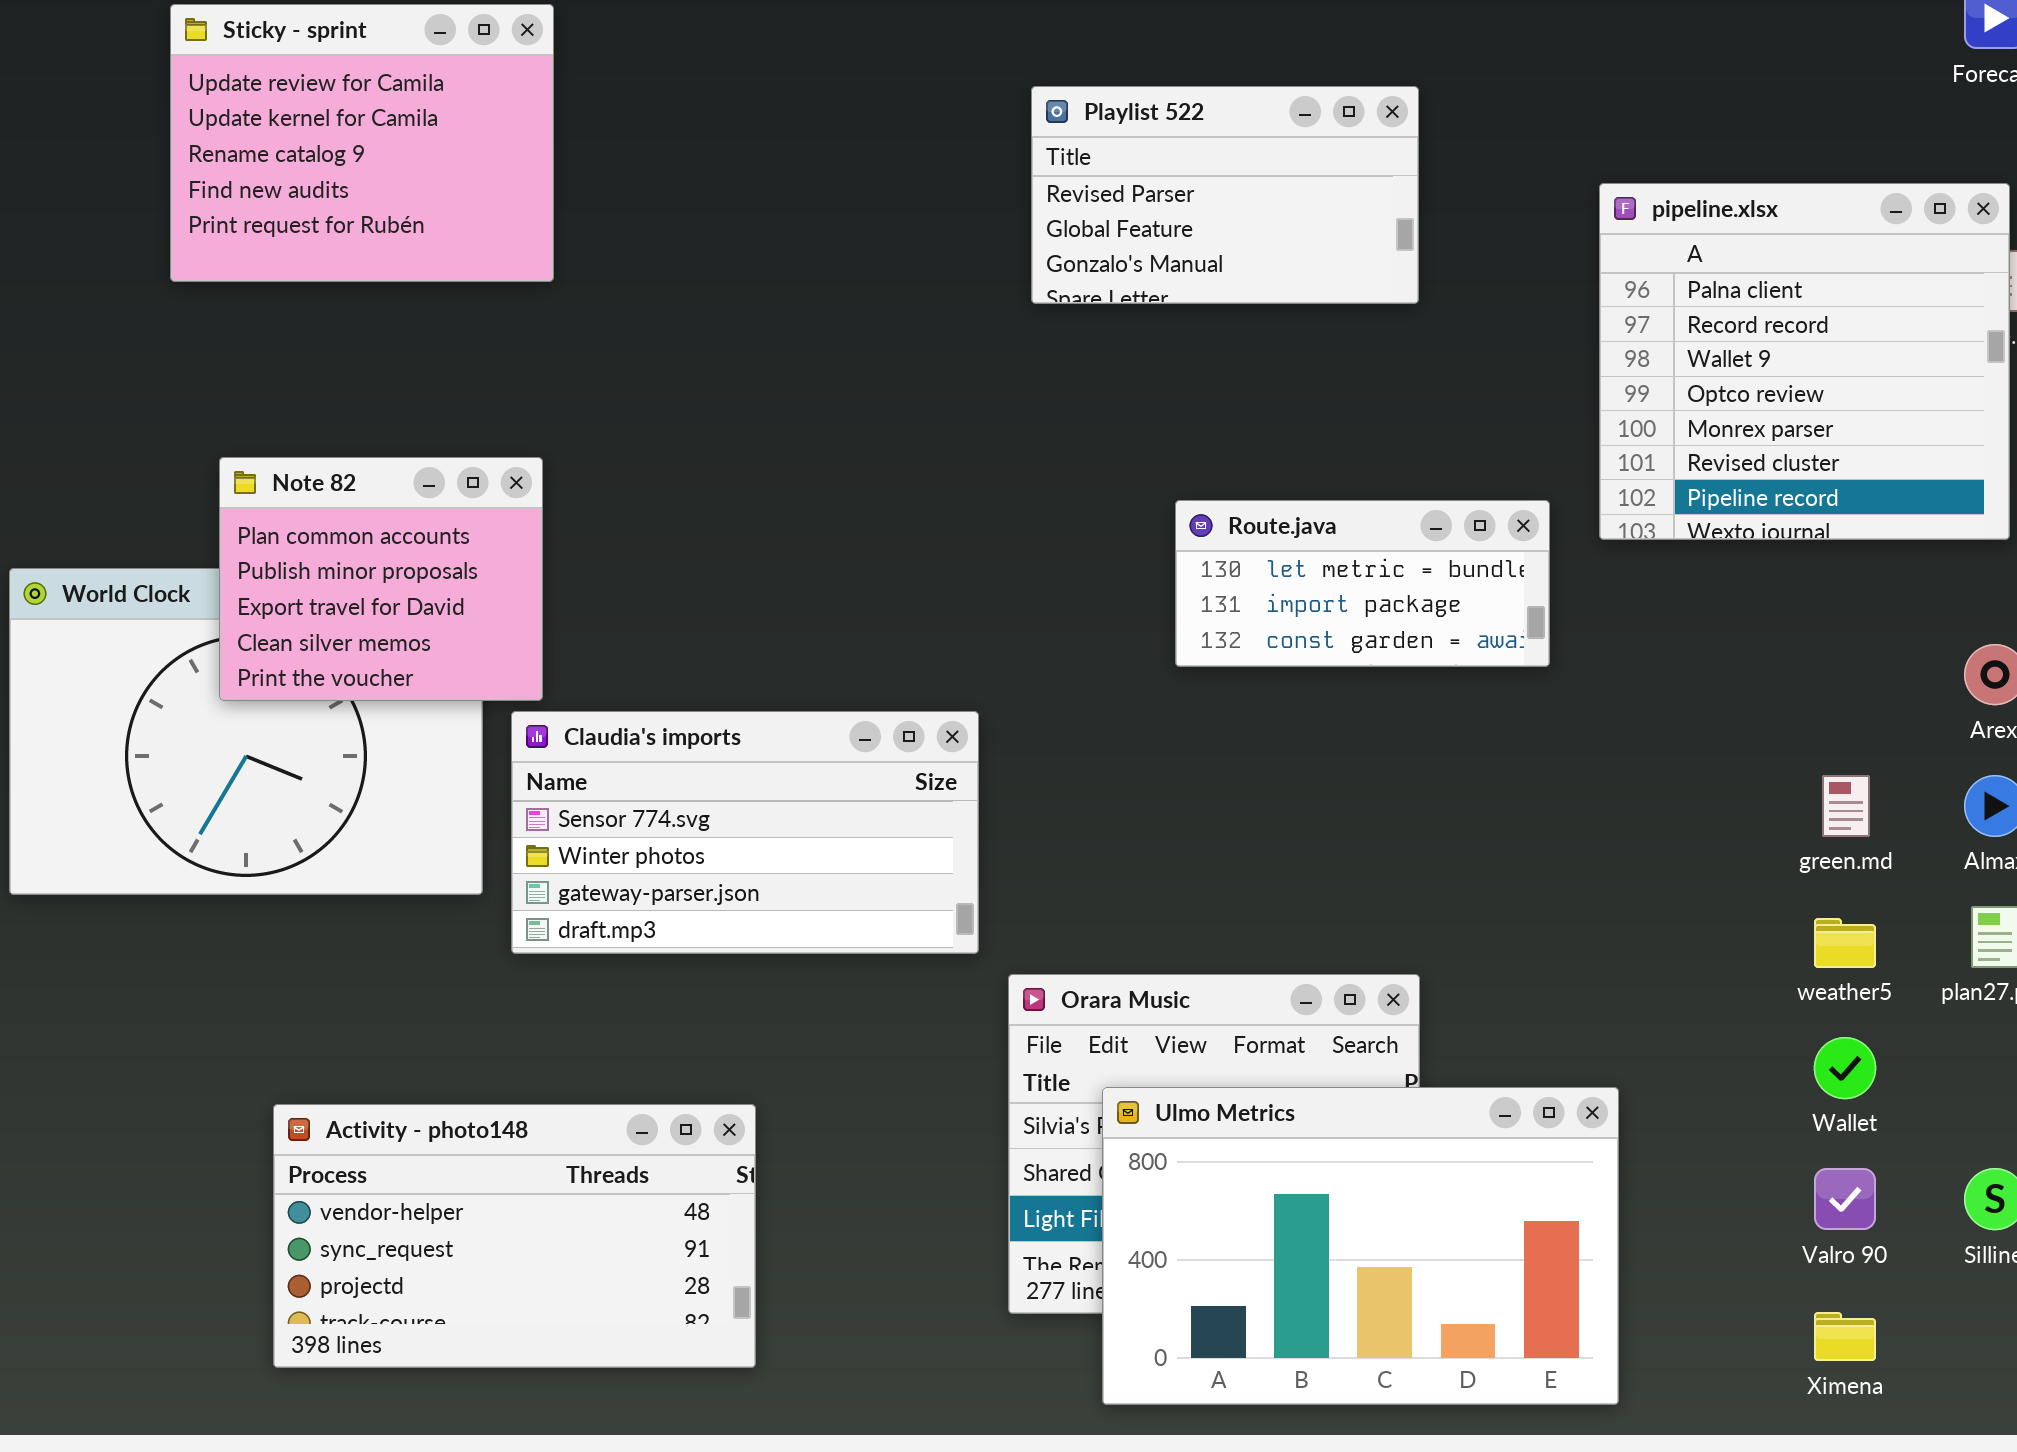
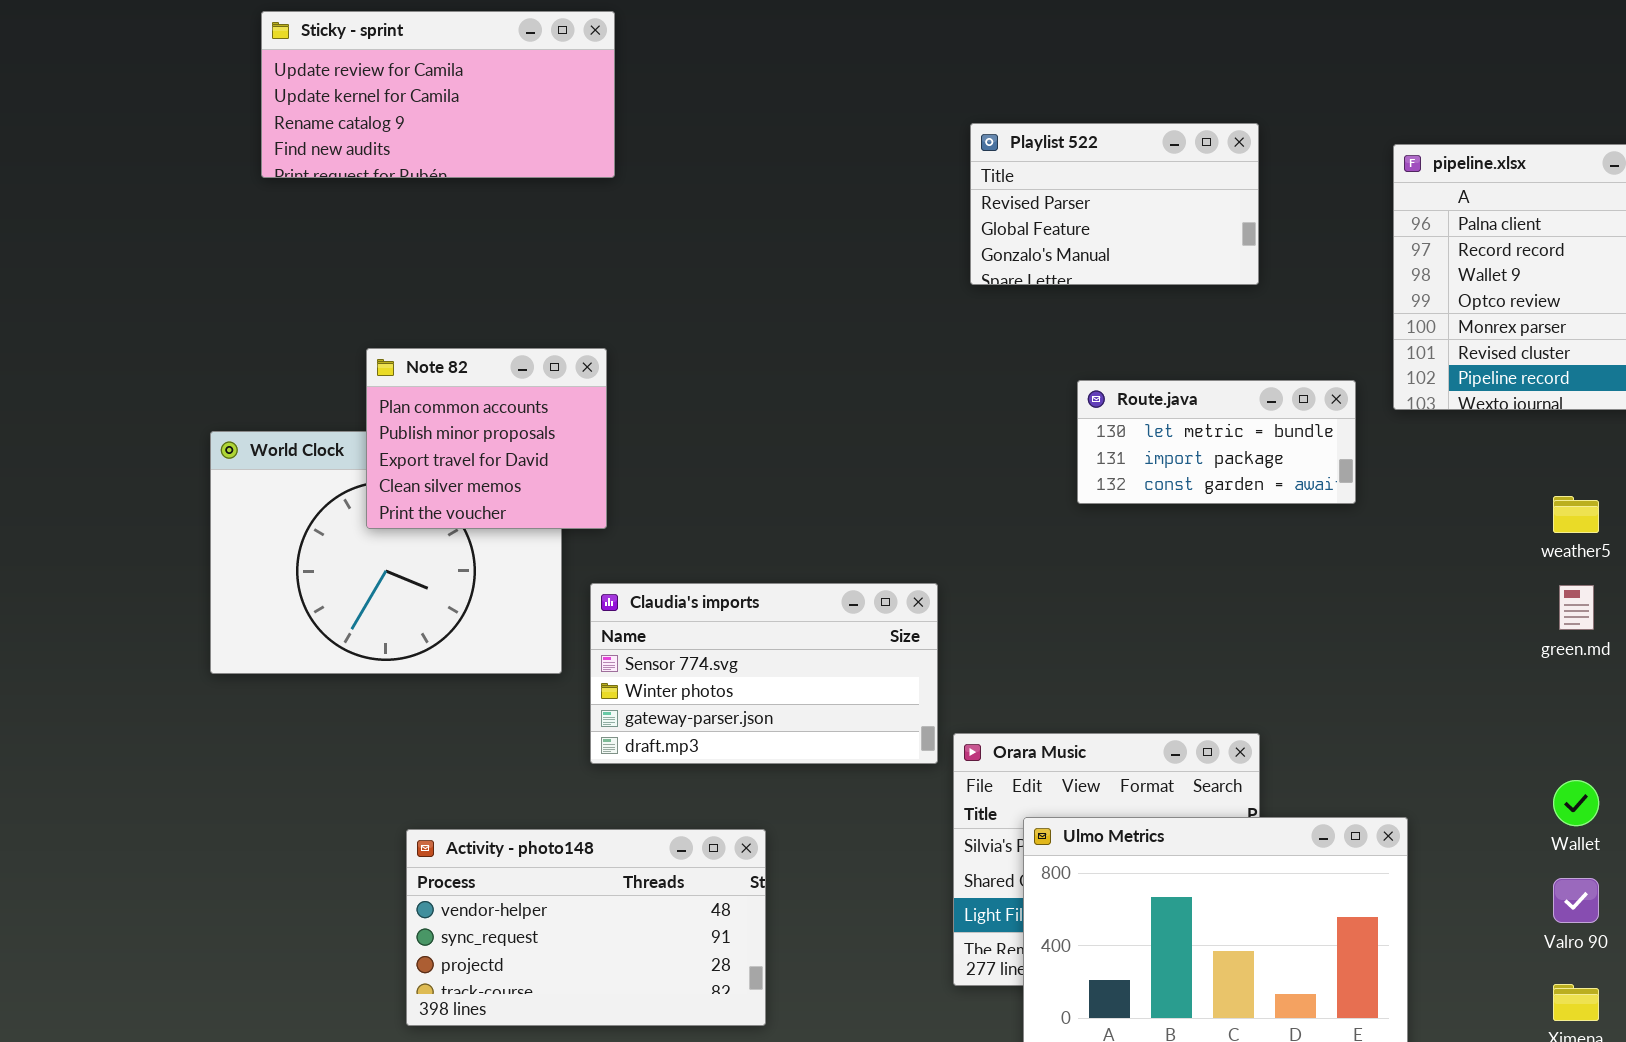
Sticky - sprint: [170,4,554,282] -> [261,11,615,178], resized
Playlist 522: [1031,86,1419,304] -> [970,123,1259,285], moved
Claudia's imports: [511,711,979,954] -> [590,583,938,764], moved
weather5: [1814,918,1876,968] -> [1553,496,1599,533], moved

